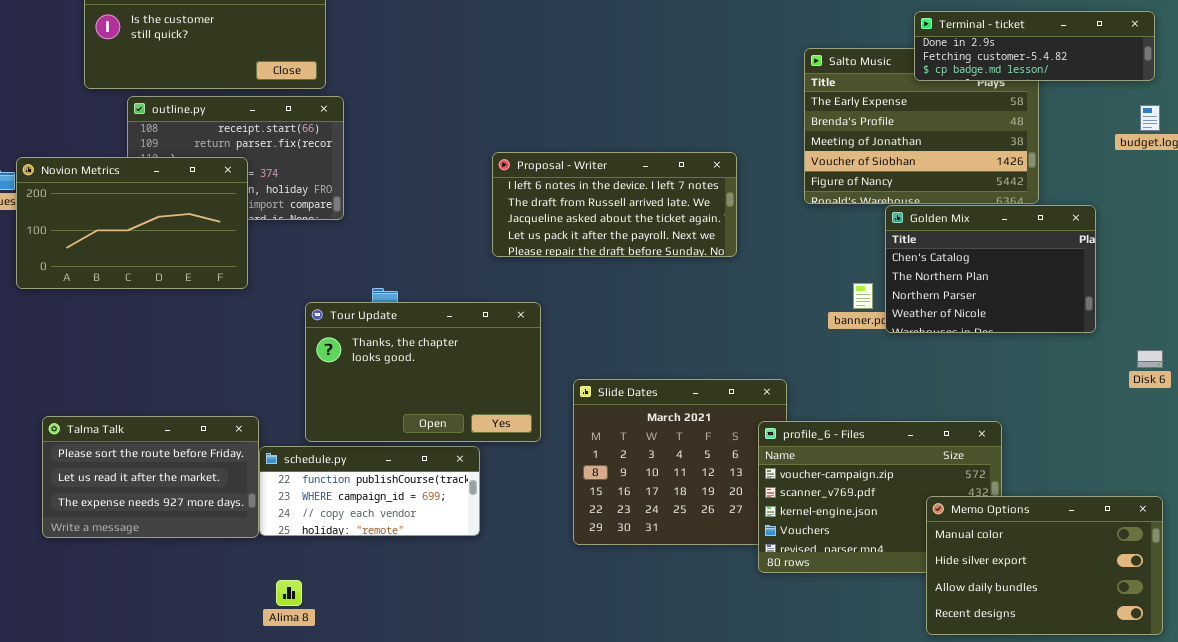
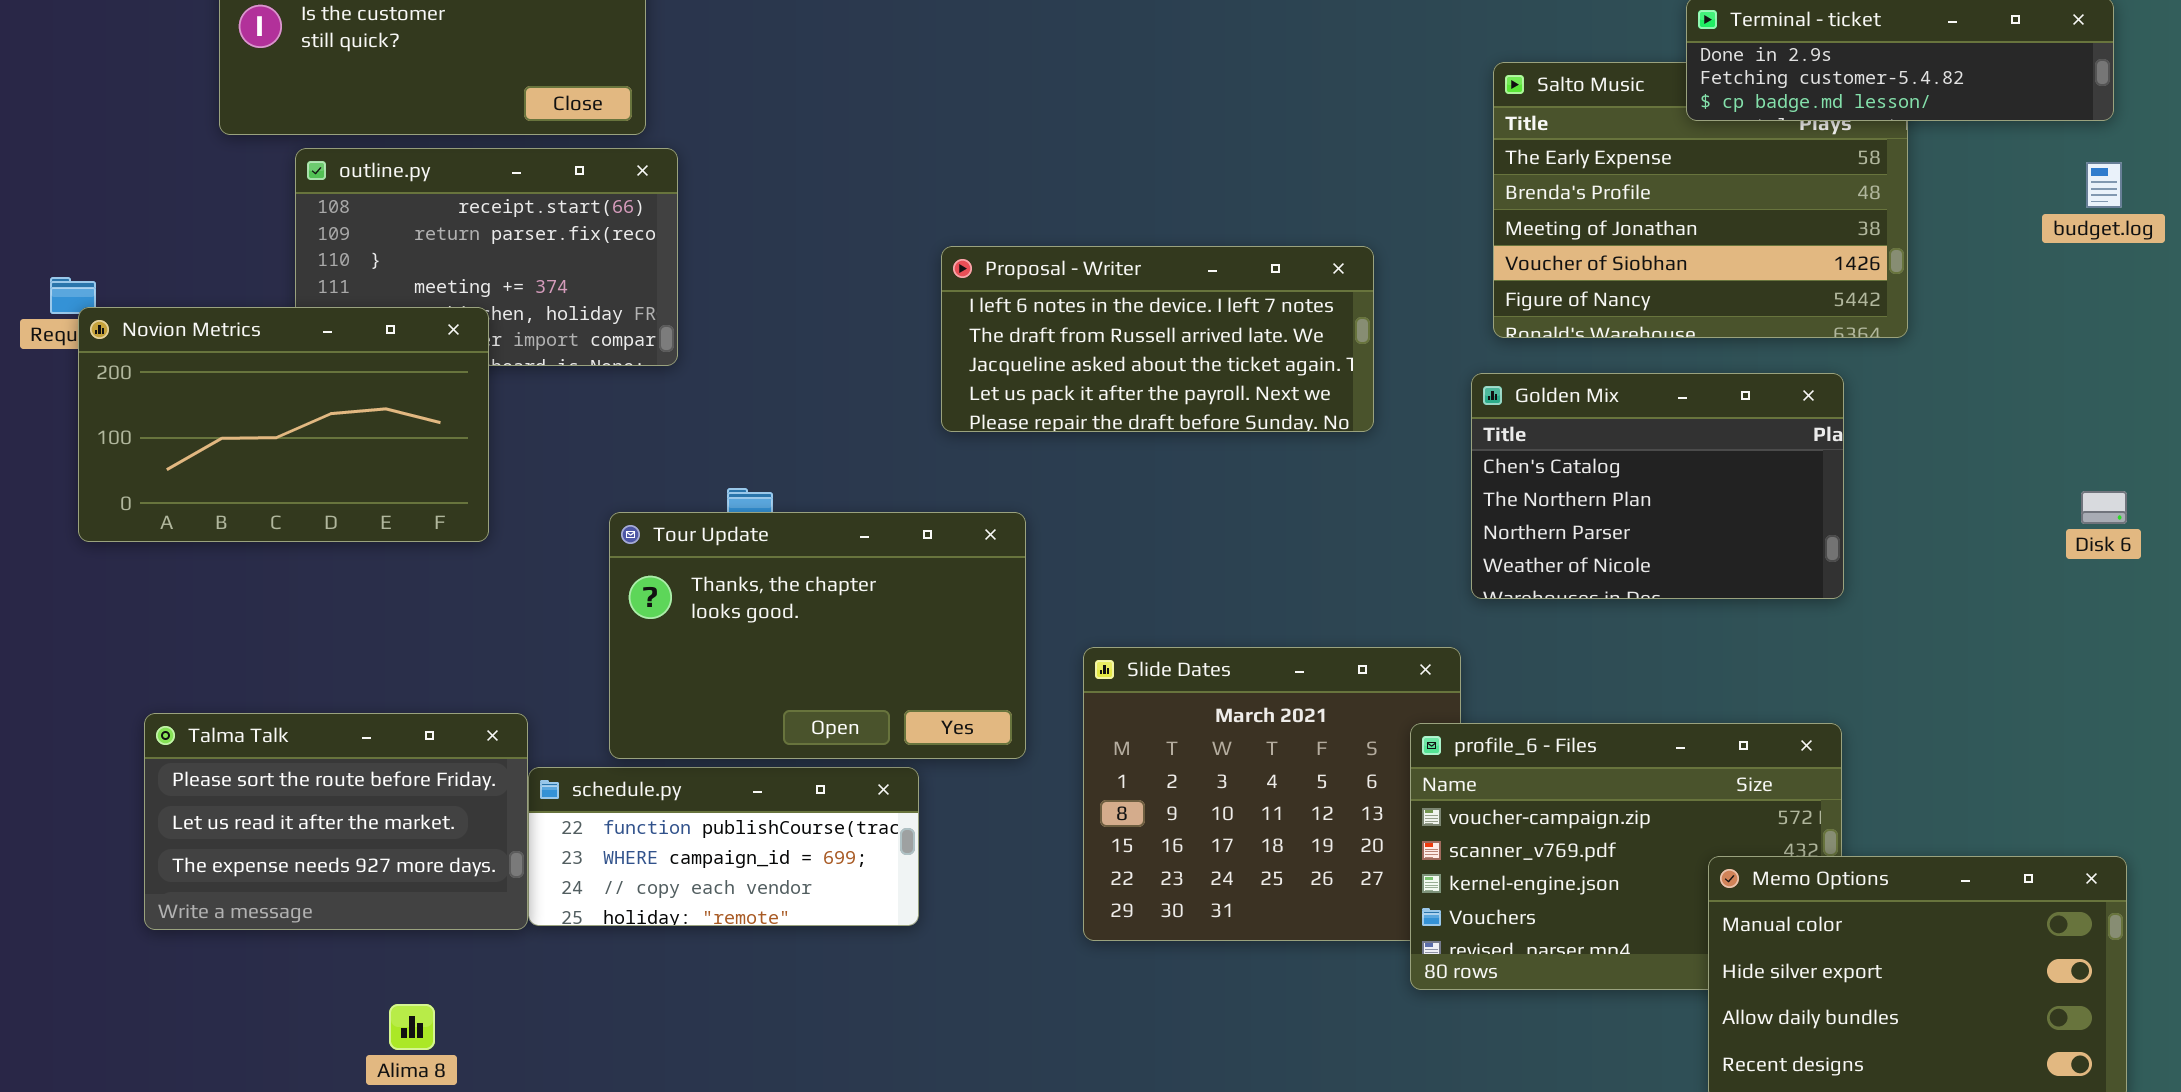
Novion Metrics: [16,157,248,289] -> [78,307,489,542], moved
Golden Mix: [885,205,1096,333] -> [1471,373,1844,599], moved
Disk 6: [1137,350,1163,368] -> [2081,491,2127,524], moved
Alima 8: [276,580,302,606] -> [389,1004,435,1050], moved

